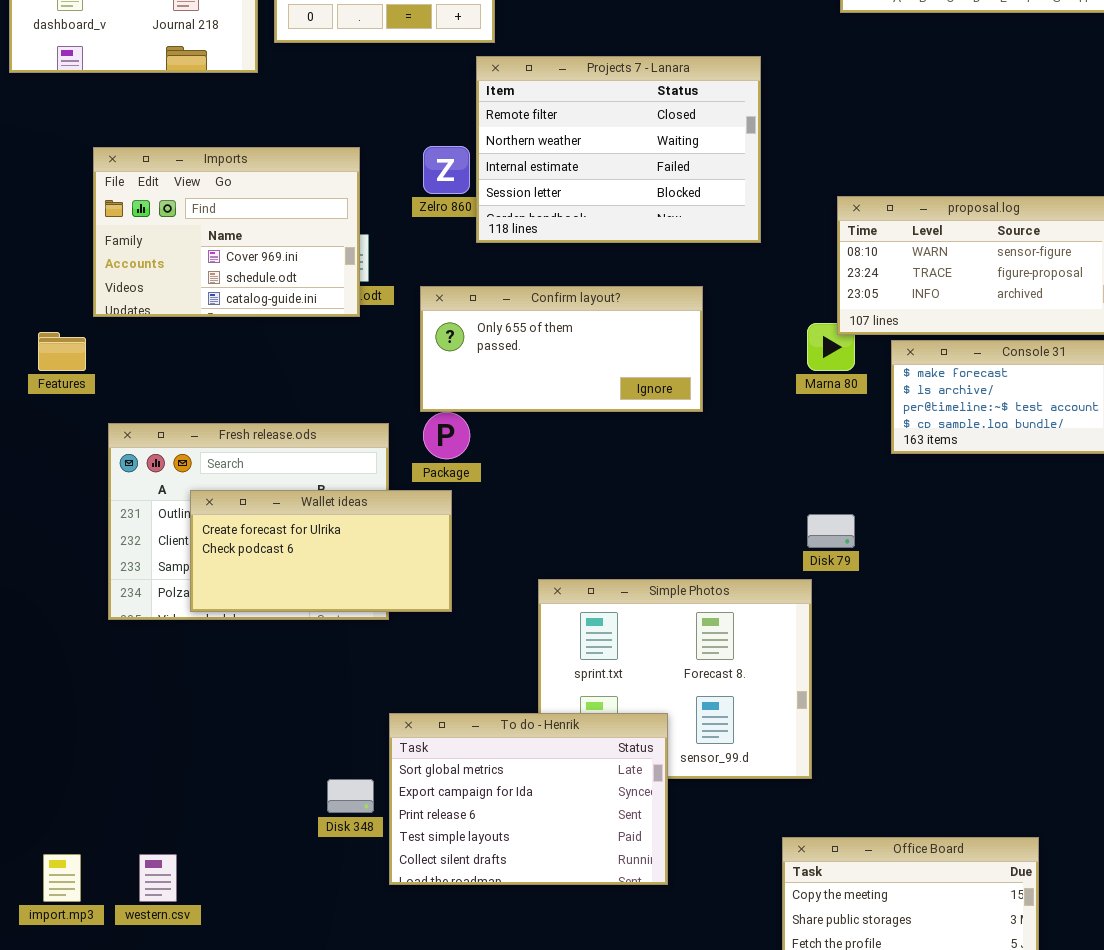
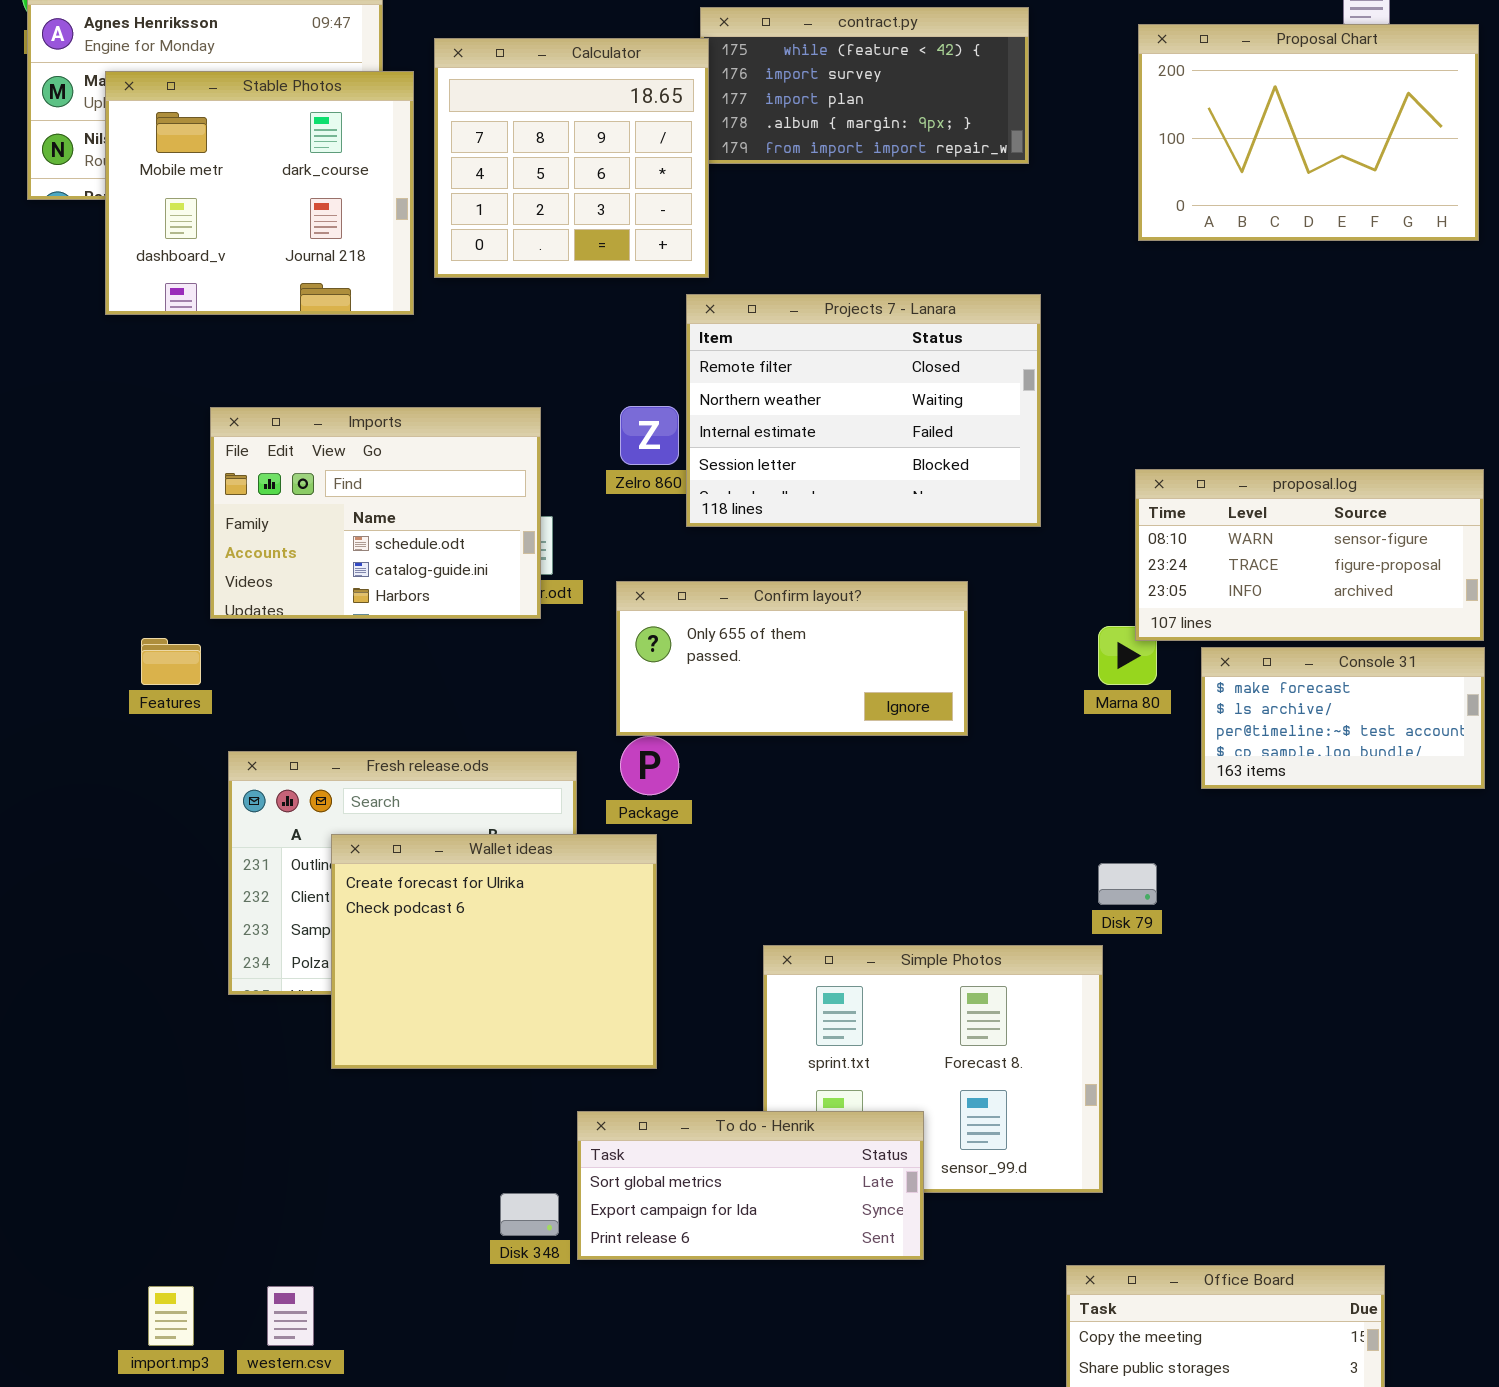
Imports: [93,147,360,317] -> [210,407,541,619], scrolled down 1 row
Wallet ideas: [190,490,452,612] -> [331,834,657,1069], resized
To do - Henrik: [389,713,668,885] -> [577,1111,924,1260], resized

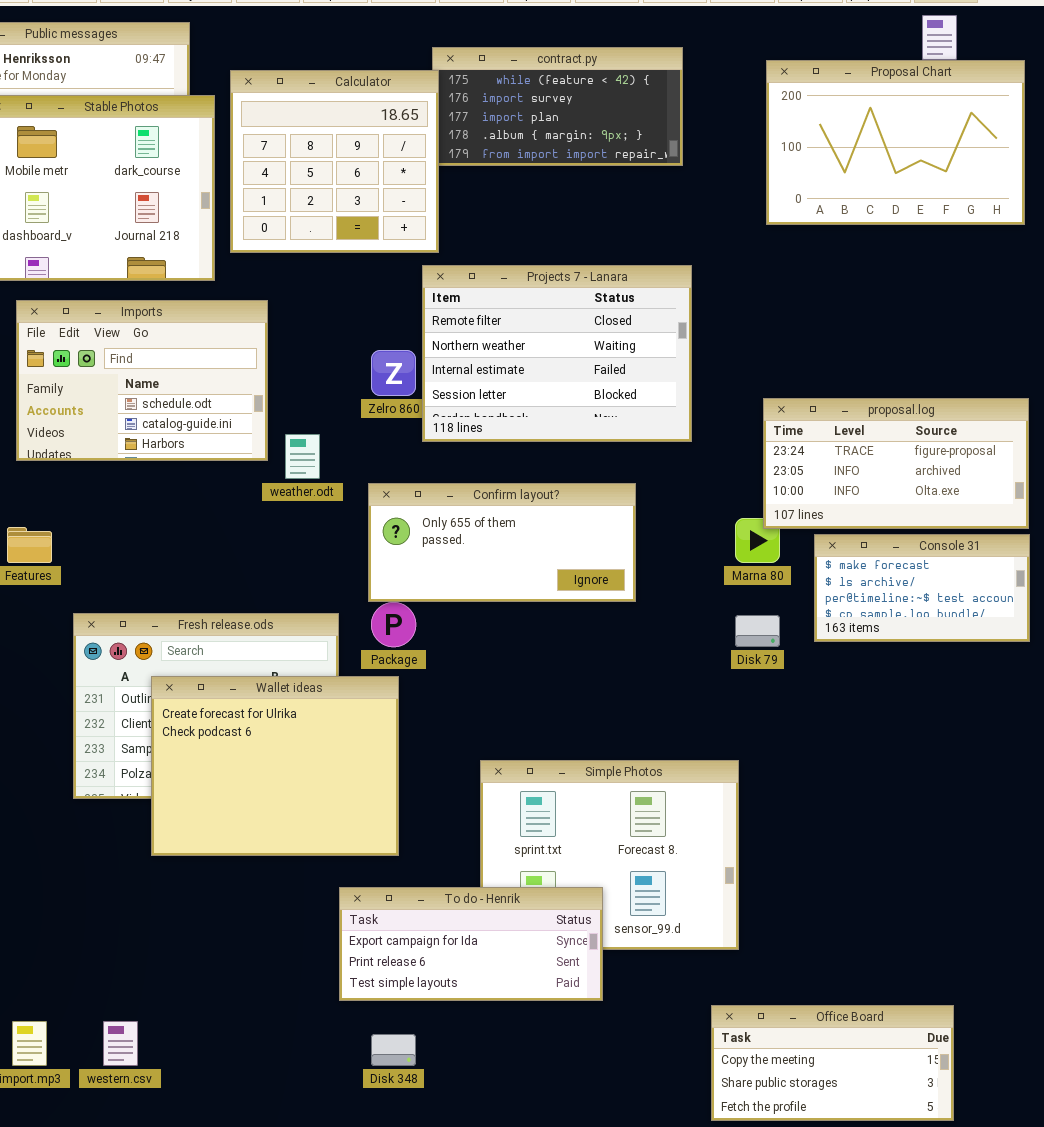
Imports: [210,407,541,619] -> [16,300,268,461], moved
proposal.log: [1135,469,1484,641] -> [763,398,1029,529], scrolled down 1 row
Disk 79: [1098,863,1157,905] -> [735,615,780,647], moved
To do - Henrik: [577,1111,924,1260] -> [339,887,603,1001], scrolled down 1 row
Disk 348: [500,1193,559,1236] -> [371,1034,416,1066], moved

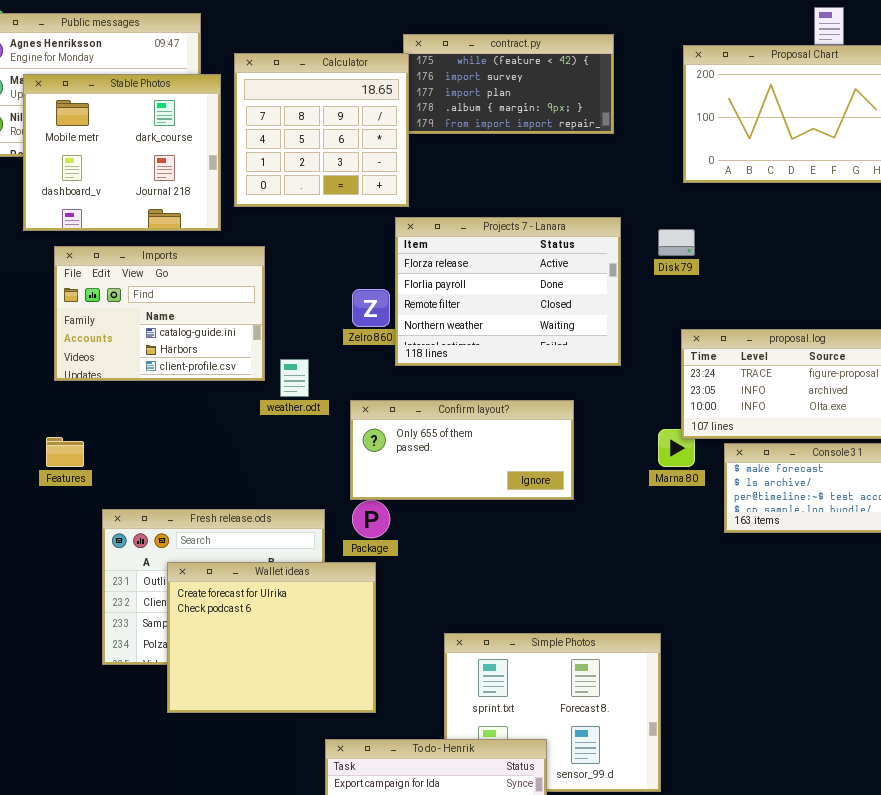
Projects 7 - Lanara: [422,265,692,442] -> [395,217,621,366], scrolled up 2 rows
Imports: [16,300,268,461] -> [54,246,265,381], scrolled down 1 row
Disk 79: [735,615,780,647] -> [658,229,695,256], moved

